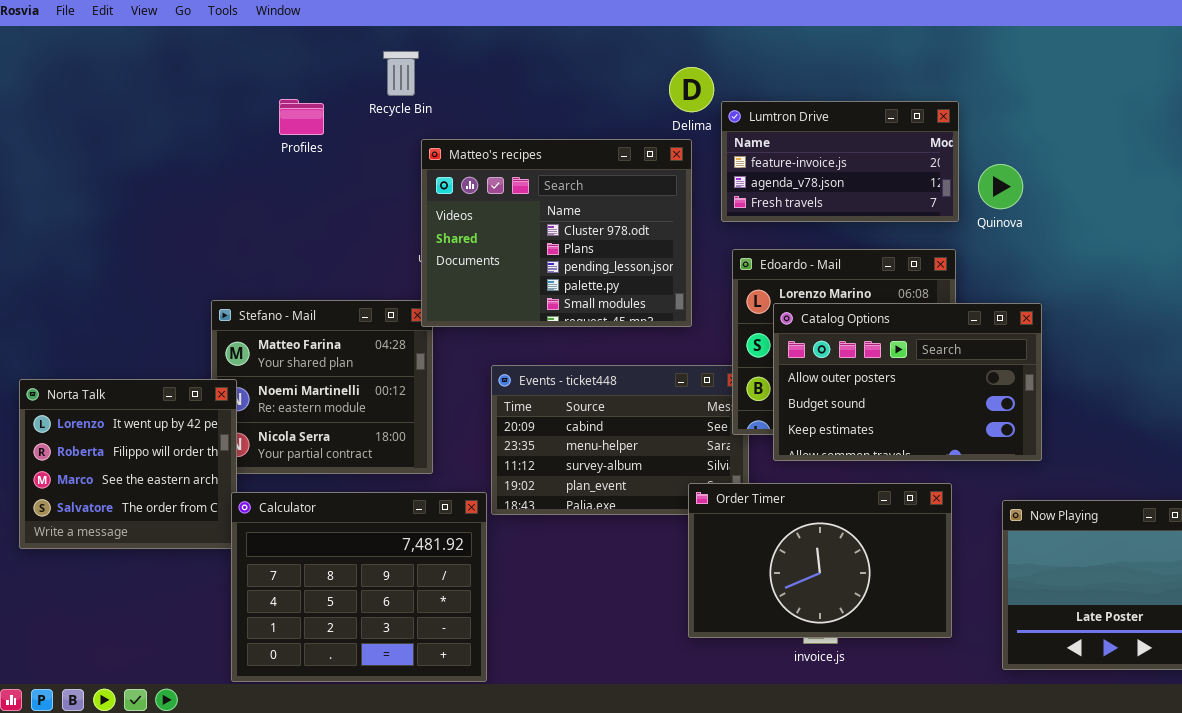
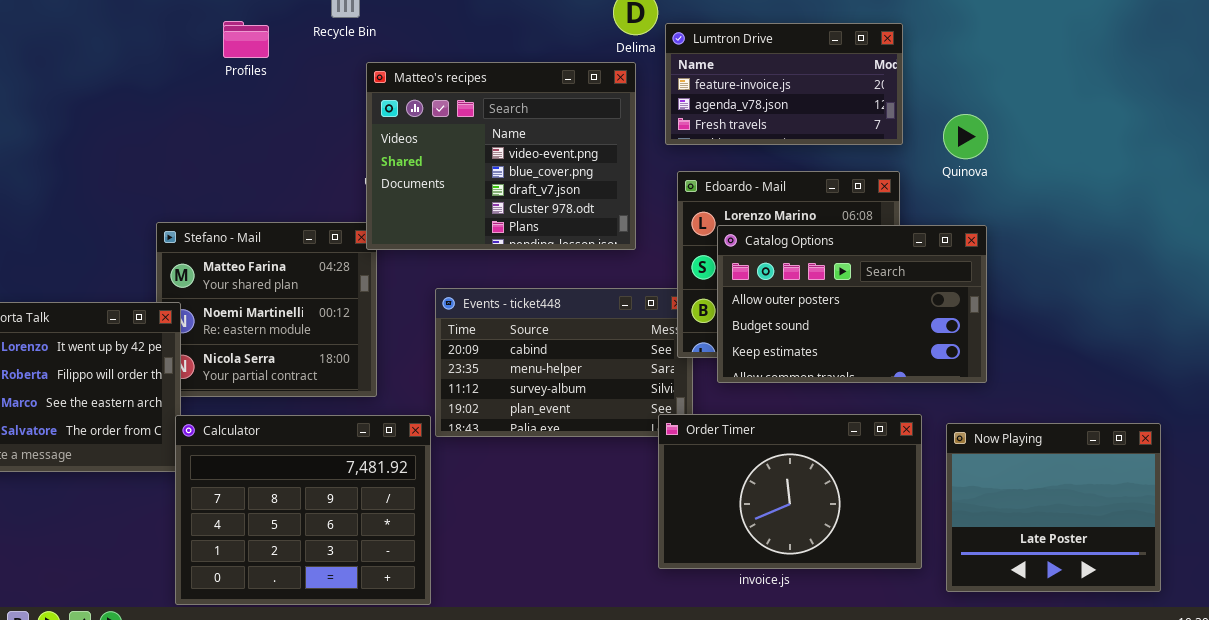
Matteo's recipes: [421,139,692,327] -> [366,62,636,250], scrolled up 3 rows
Quinova: [978,164,1023,209] -> [943,114,988,159], moved
Order Timer: [688,483,952,638] -> [658,414,922,569], moved

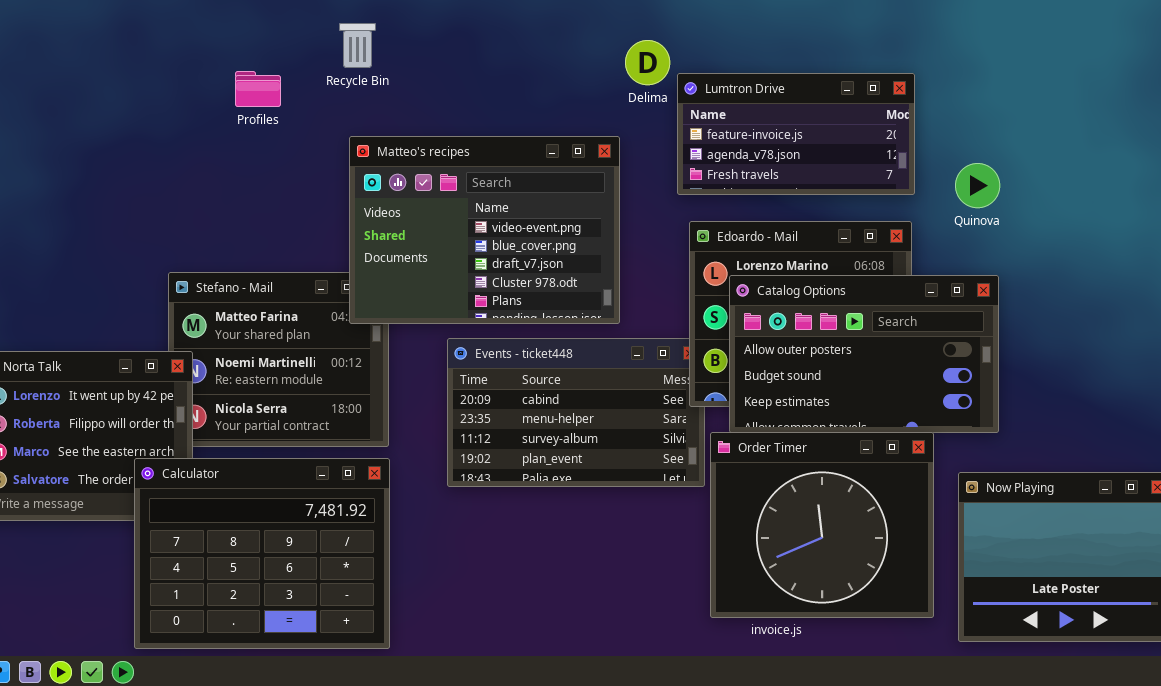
Matteo's recipes: [366,62,636,250] -> [349,136,620,324], moved
Order Timer: [658,414,922,569] -> [710,432,934,618], resized
Calculator: [175,415,431,605] -> [134,458,390,649], moved

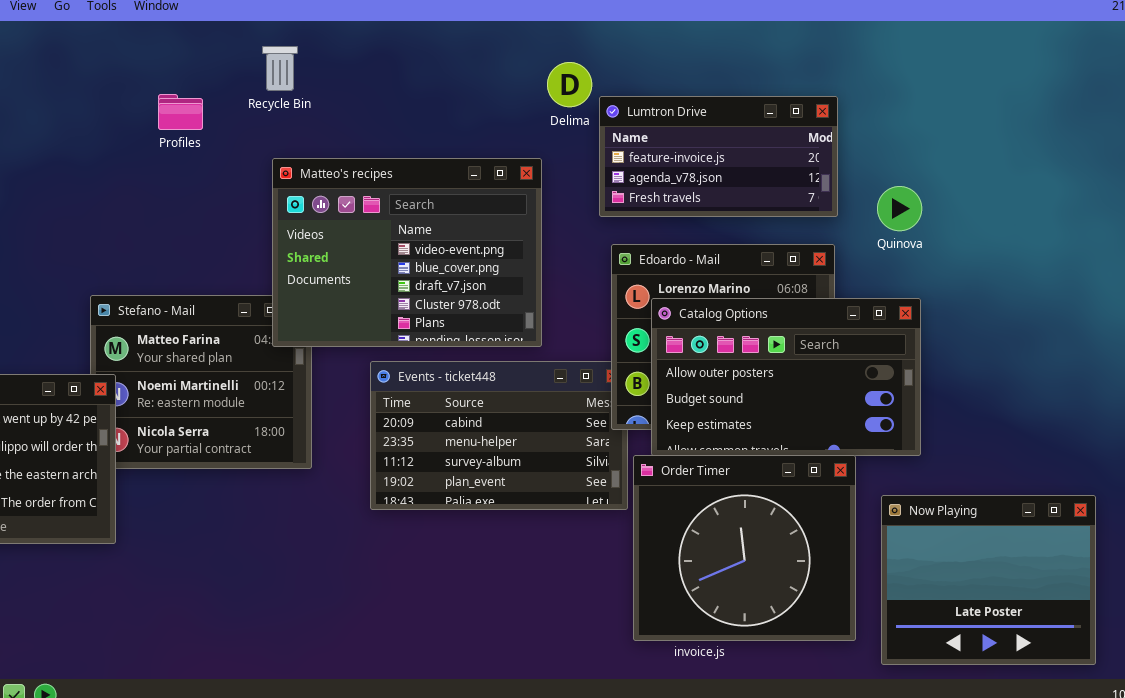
Calculator: [134,458,390,649] -> none, closed

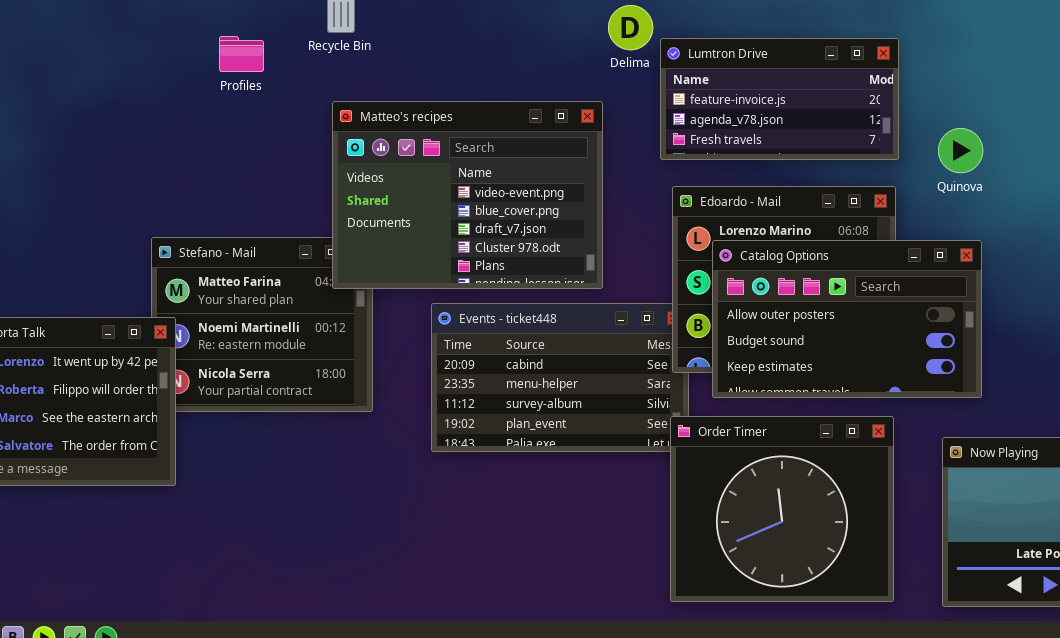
Order Timer: [633,455,856,641] -> [670,416,894,602], moved

